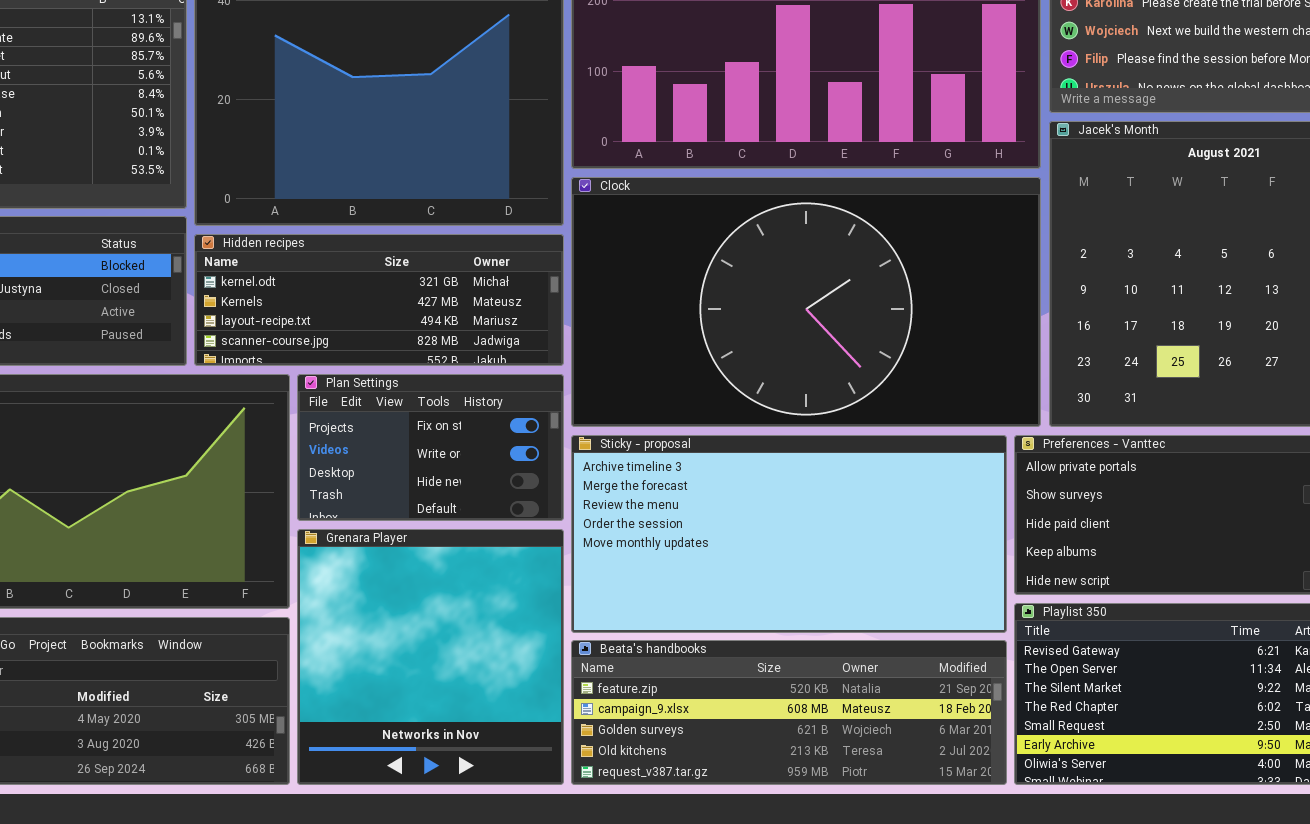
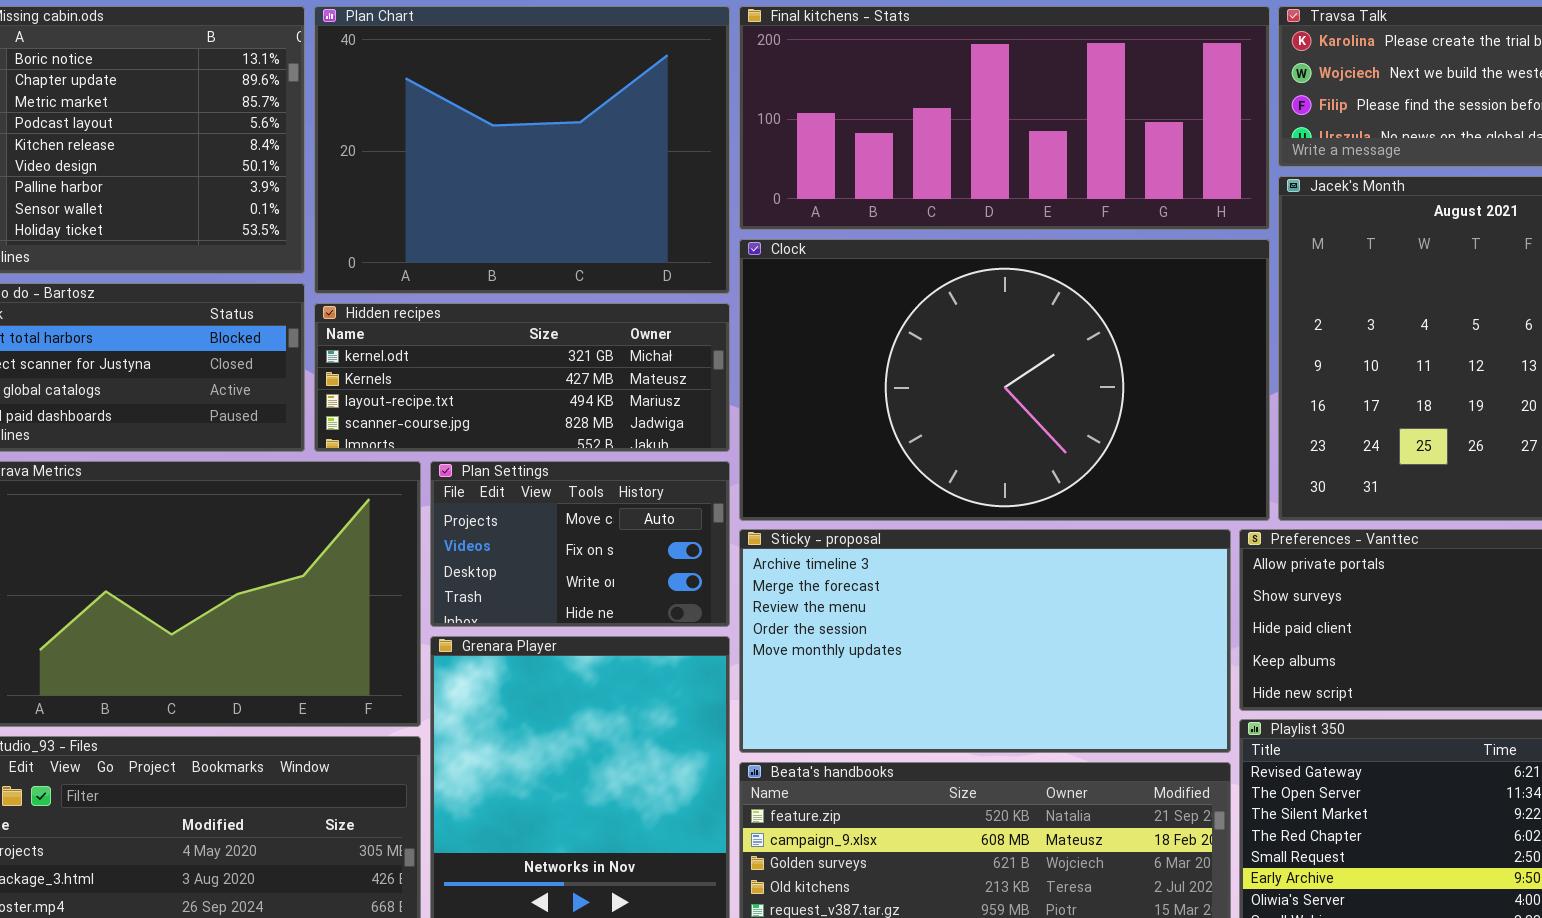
Plan Settings: [297,374,564,521] -> [430,461,730,627], scrolled up 1 row

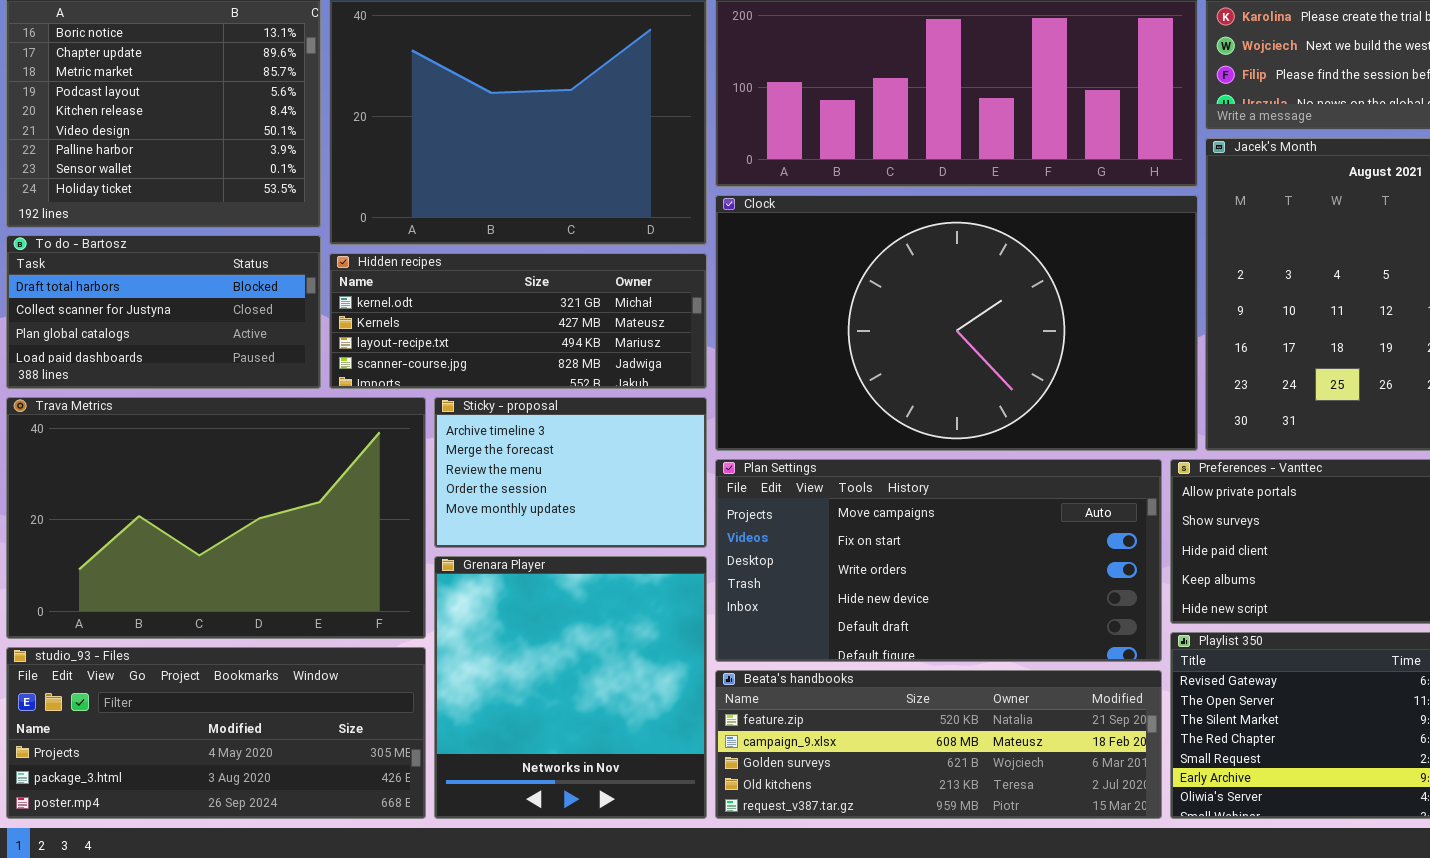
Plan Settings: [430,461,730,627] -> [715,459,1162,662], moved, resized
Sticky - proposal: [739,529,1231,753] -> [434,397,707,548], moved, resized

